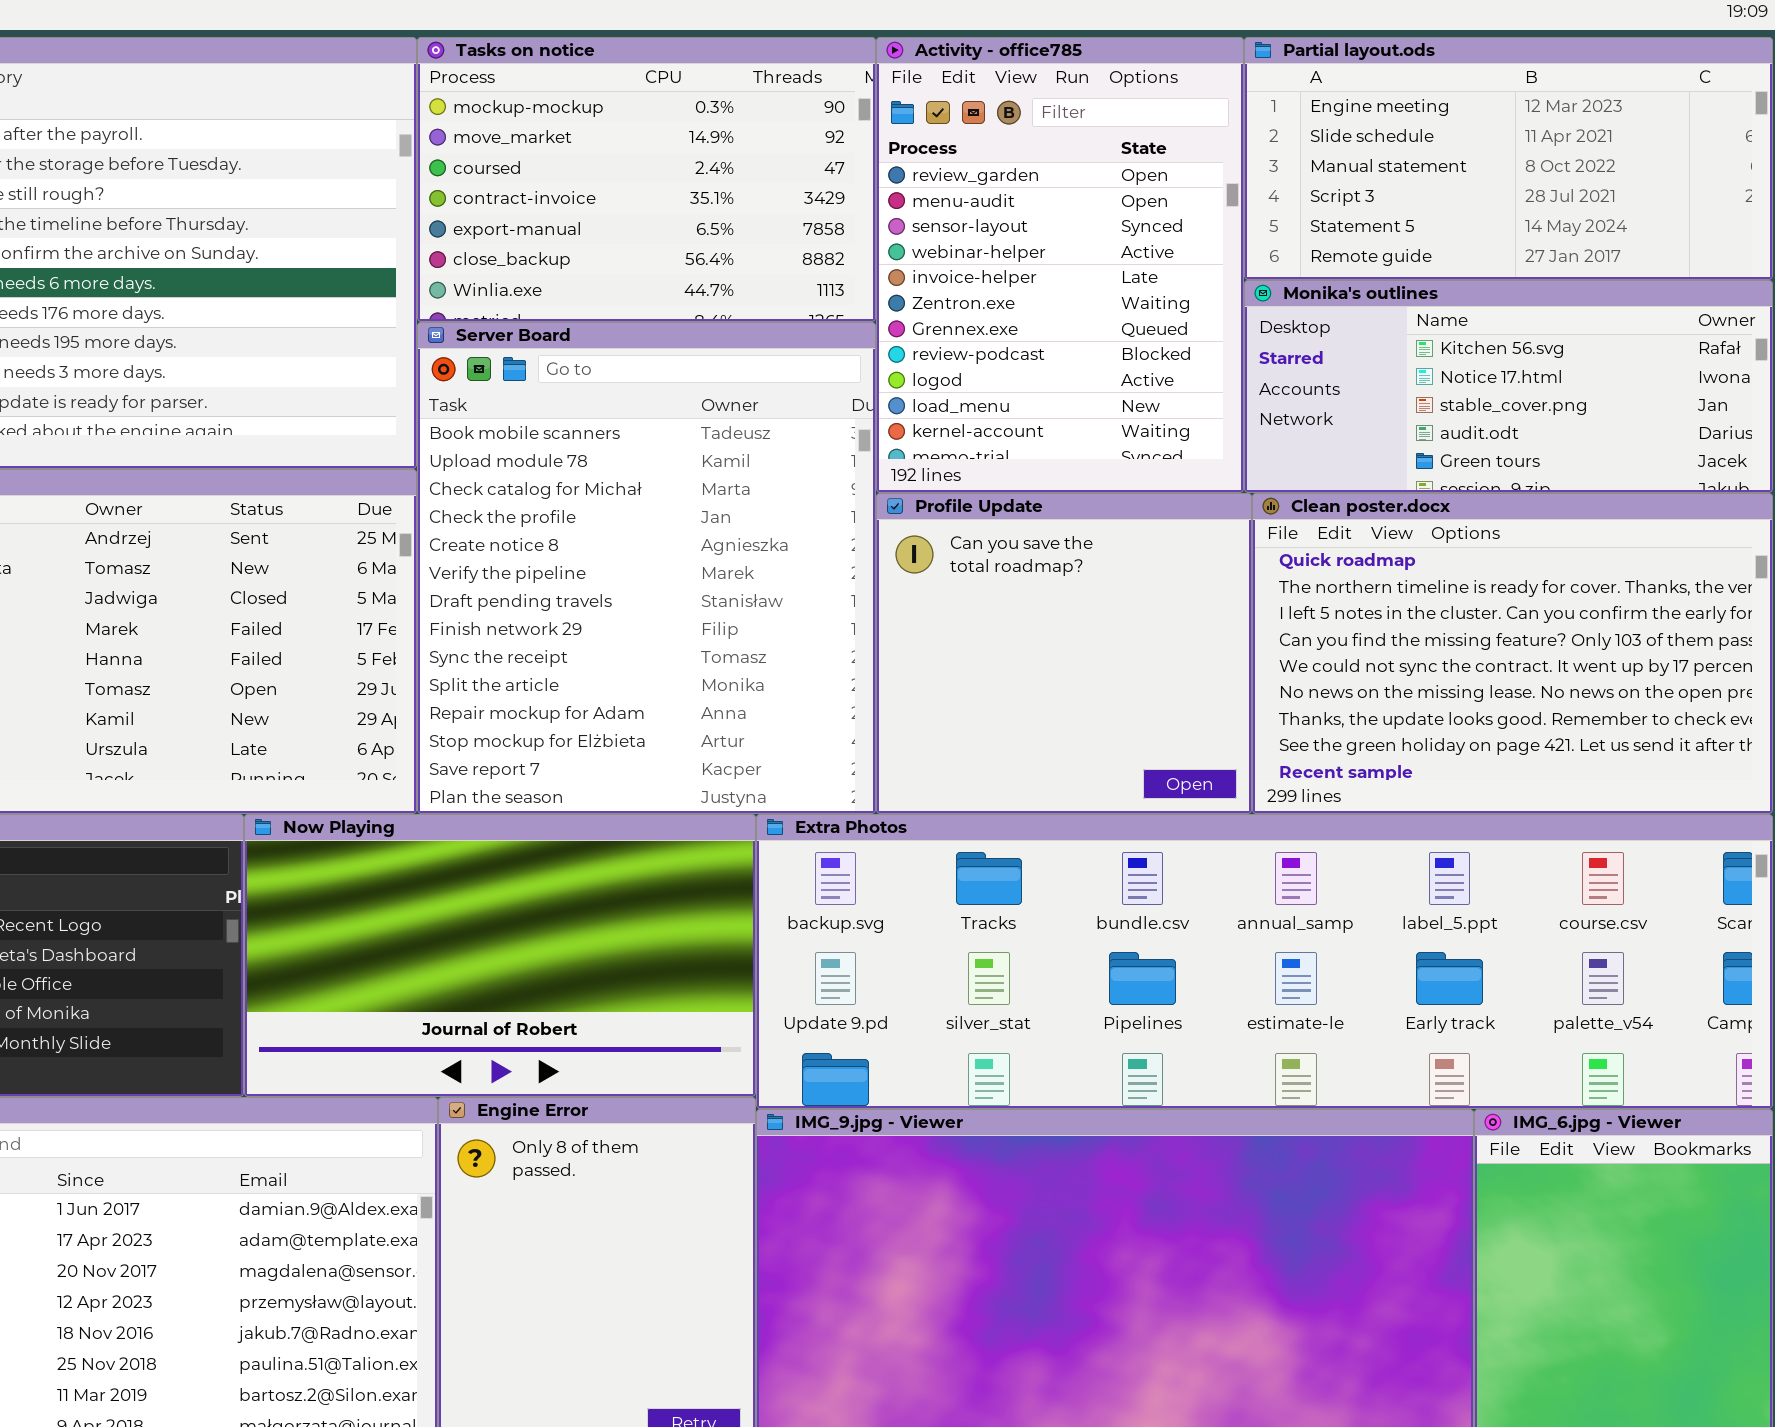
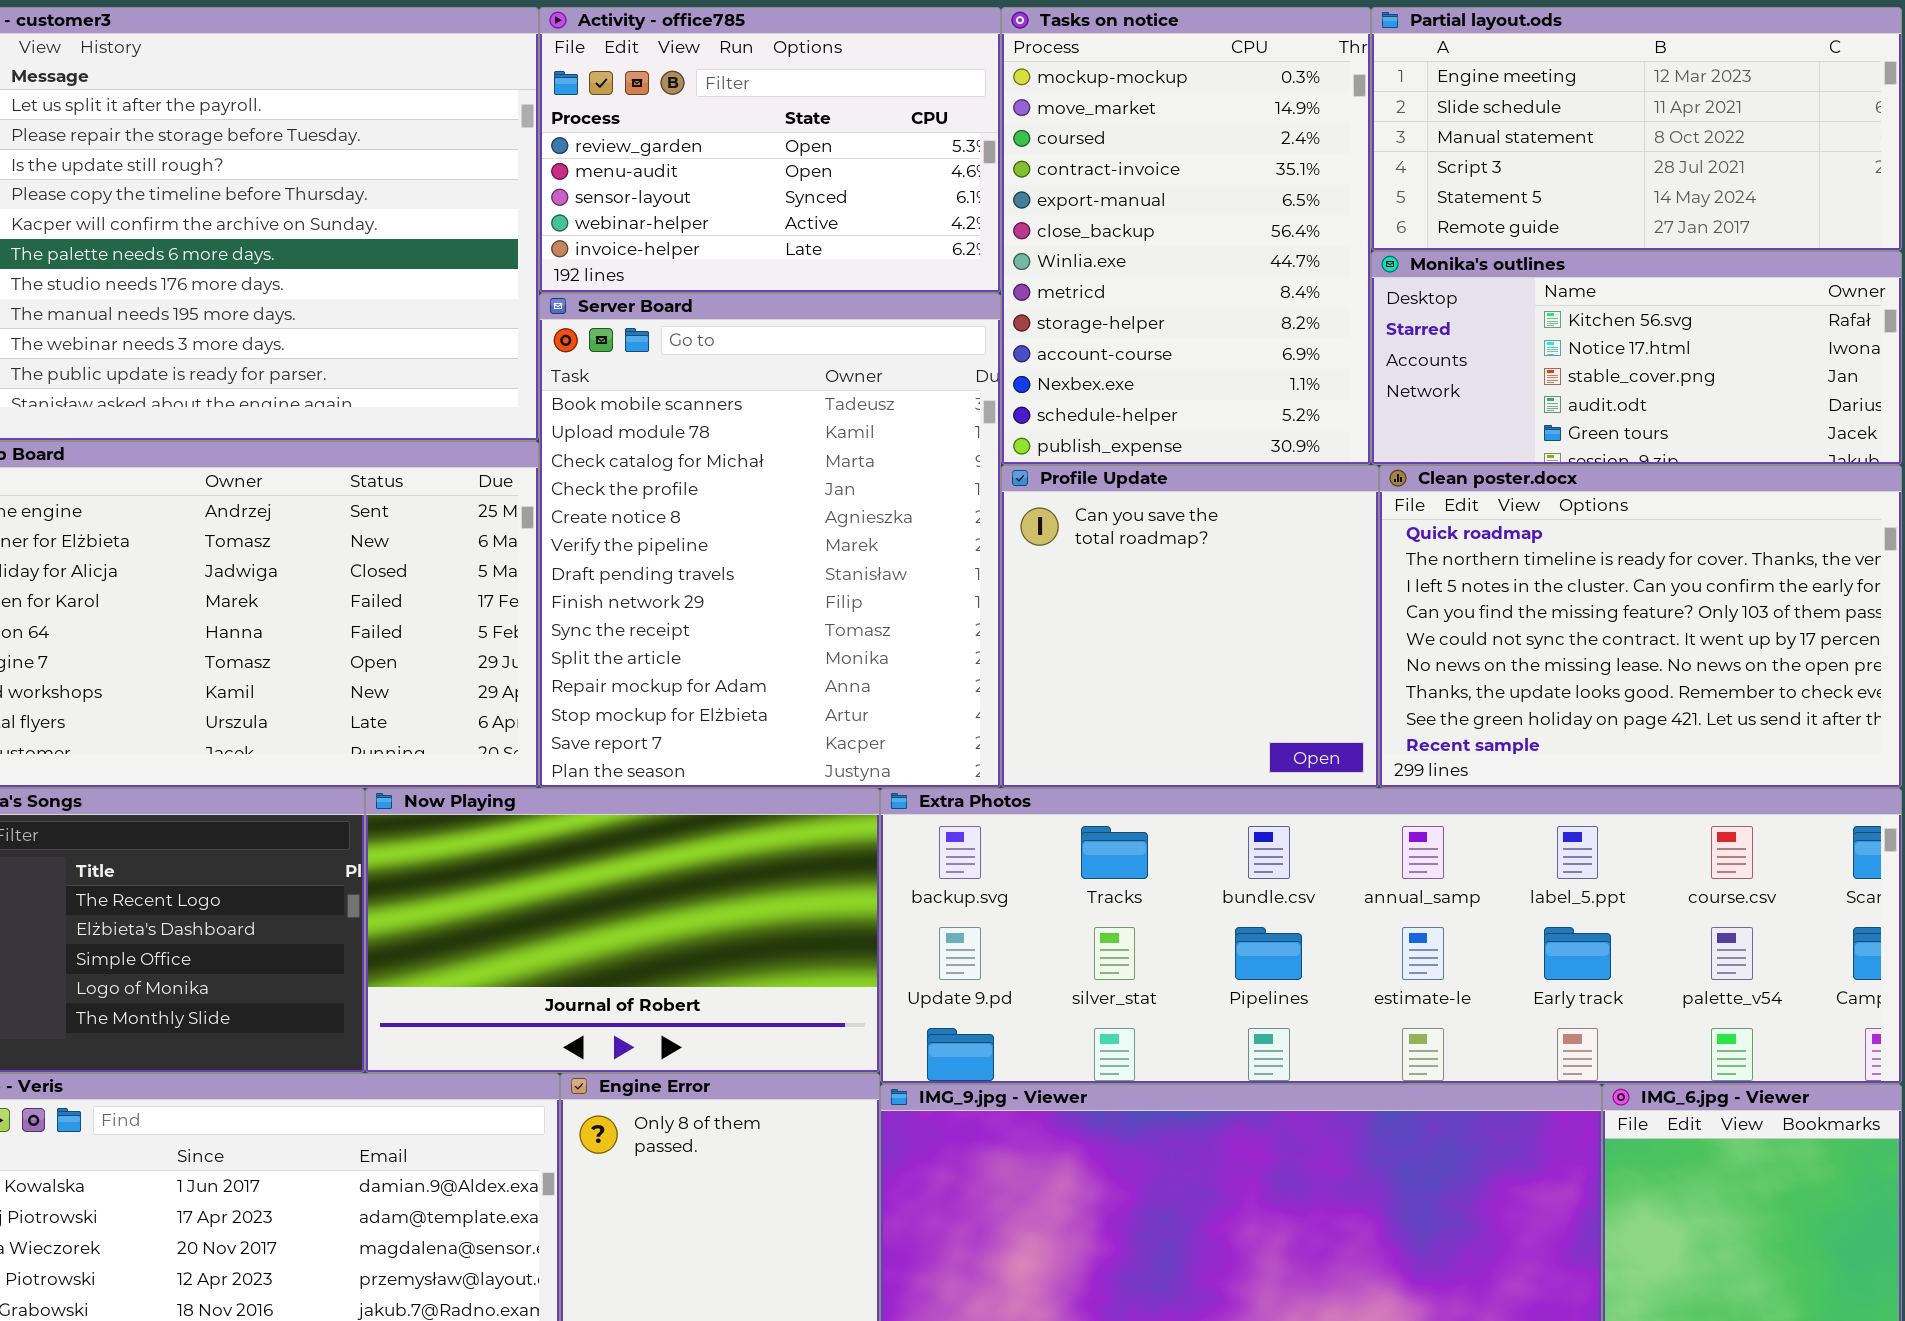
Tasks on notice: [417,37,876,322] -> [1001,7,1371,465], moved, resized
Activity - office785: [876,37,1244,493] -> [539,7,1001,293], moved, resized

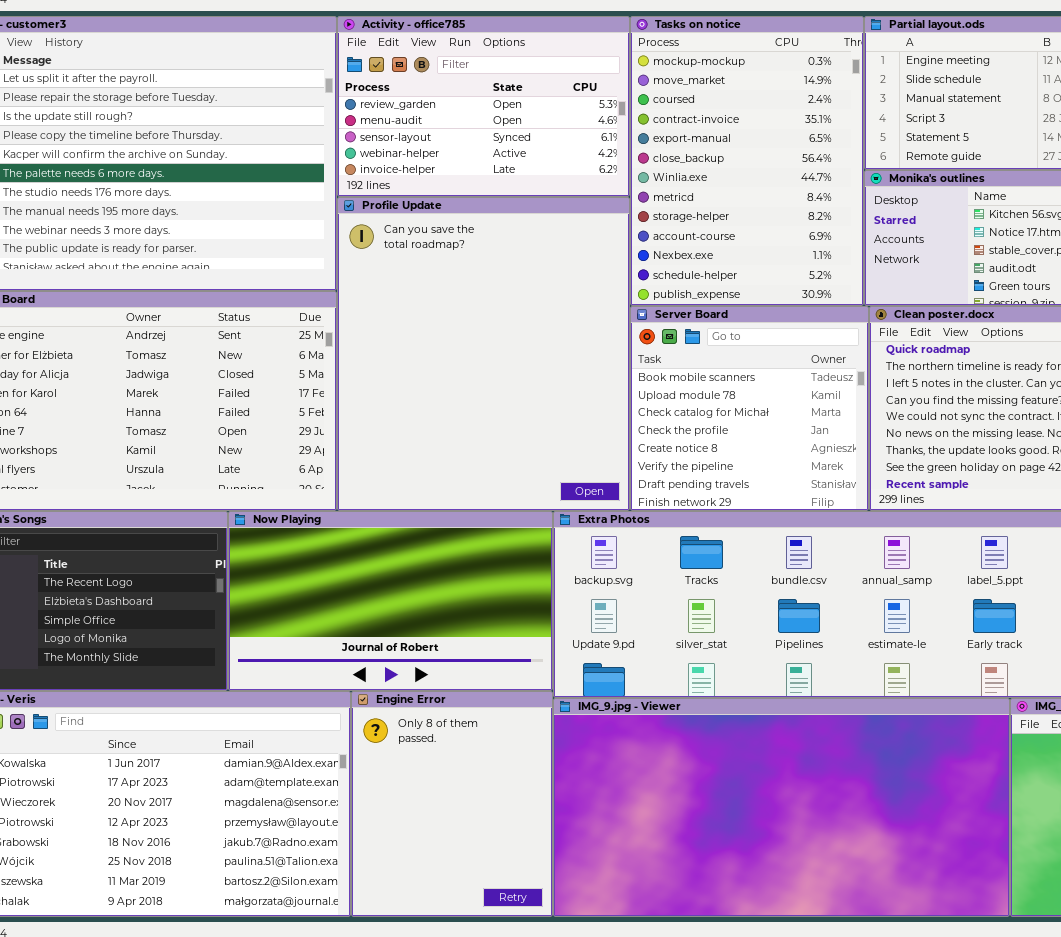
Server Board: [539,293,1001,788] -> [630,306,869,511], moved, resized
Profile Update: [1001,465,1379,788] -> [337,197,630,511], moved, resized

